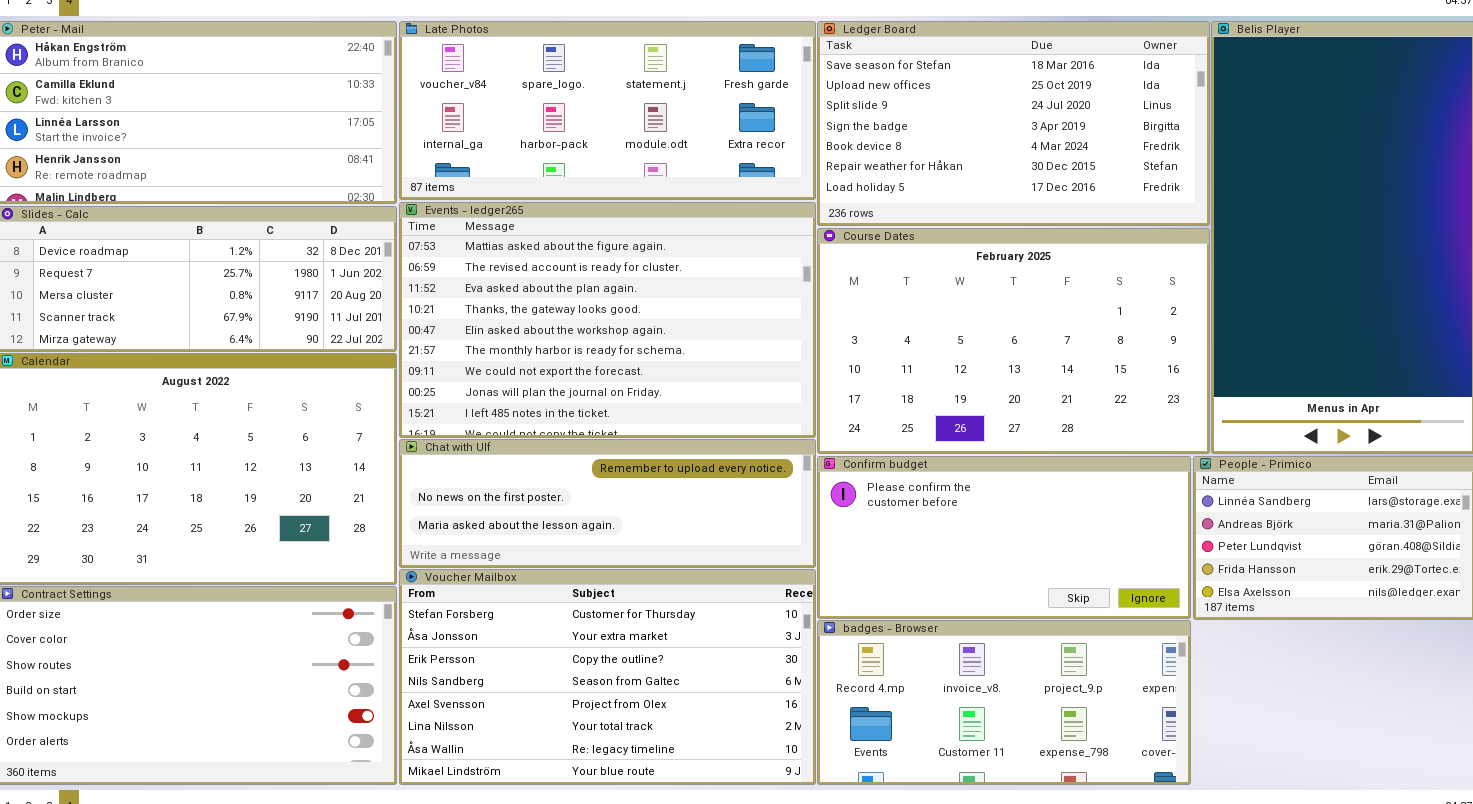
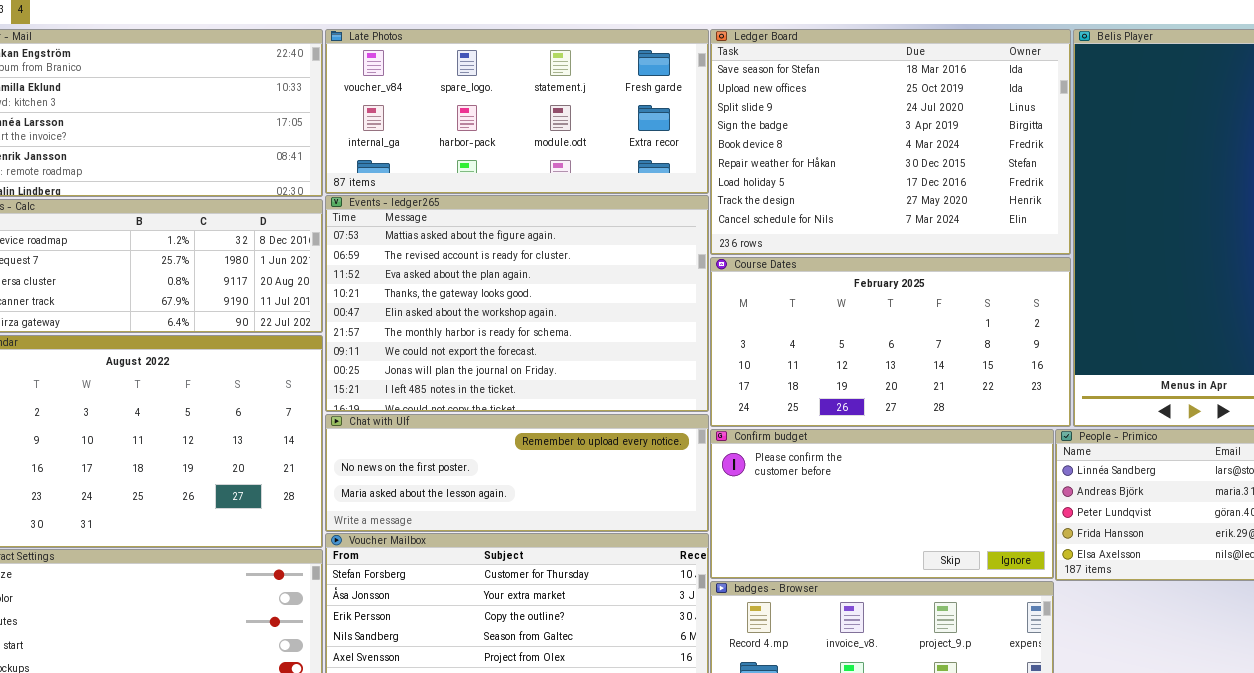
Ledger Board: [817,21,1210,226] -> [710,29,1071,255], resized
Course Dates: [817,228,1210,454] -> [710,257,1071,427], resized

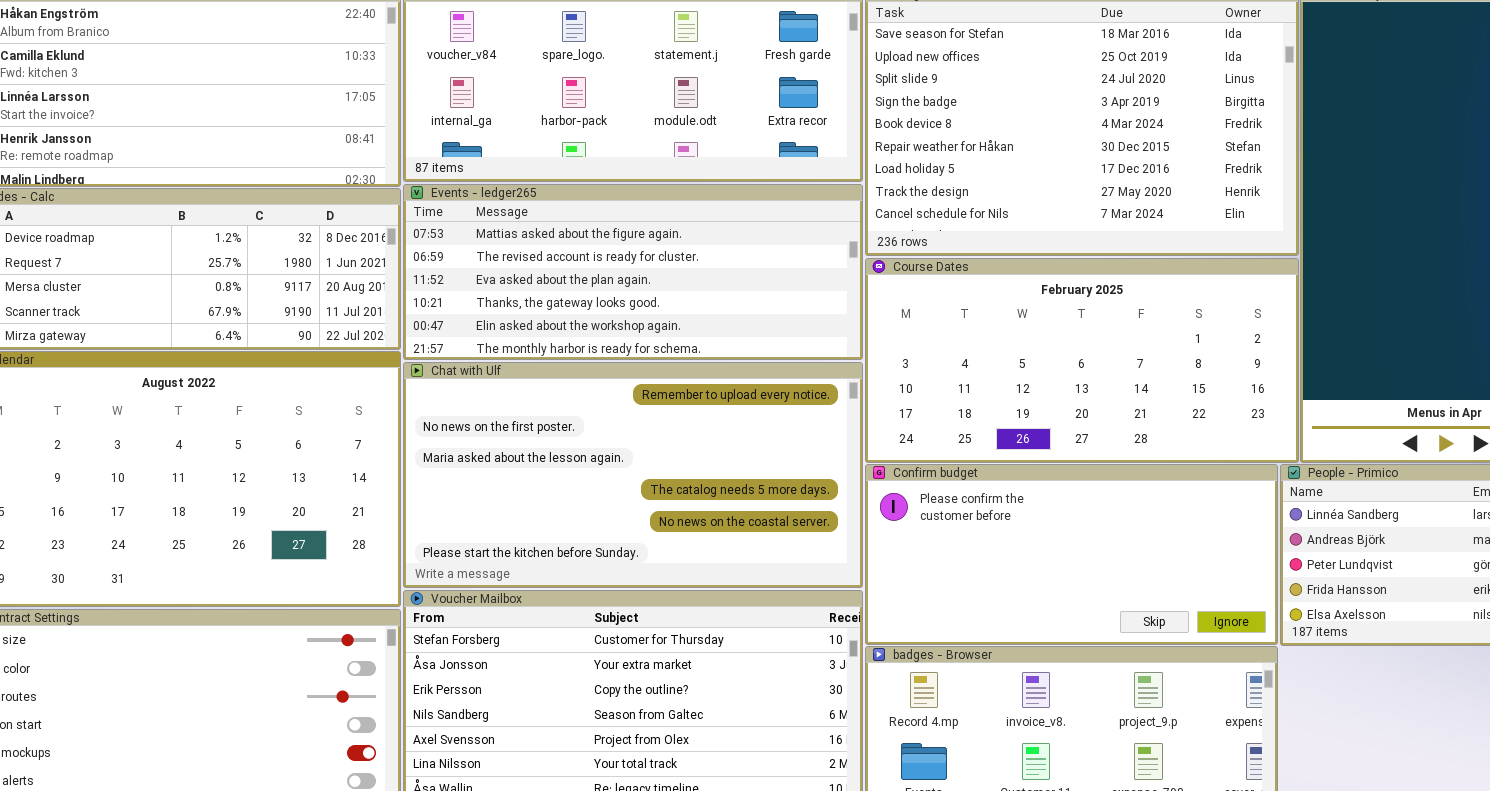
Events - ledger265: [325,195,709,412] -> [403,184,863,360], resized
Chat with Ulf: [325,414,709,532] -> [403,362,863,588], resized

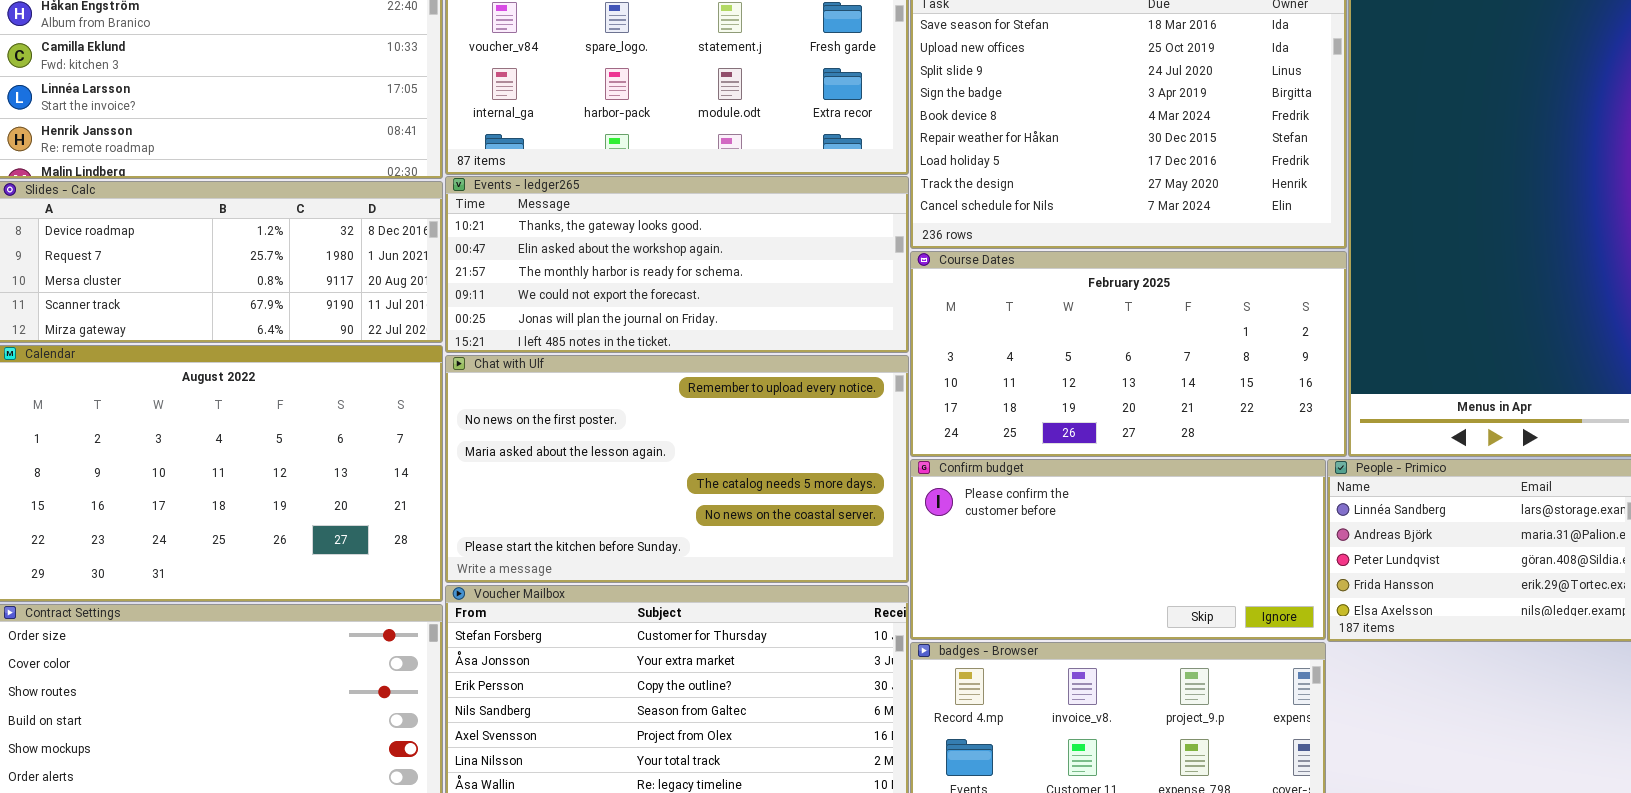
Events - ledger265: [403,184,863,360] -> [445,176,909,353], scrolled down 3 rows

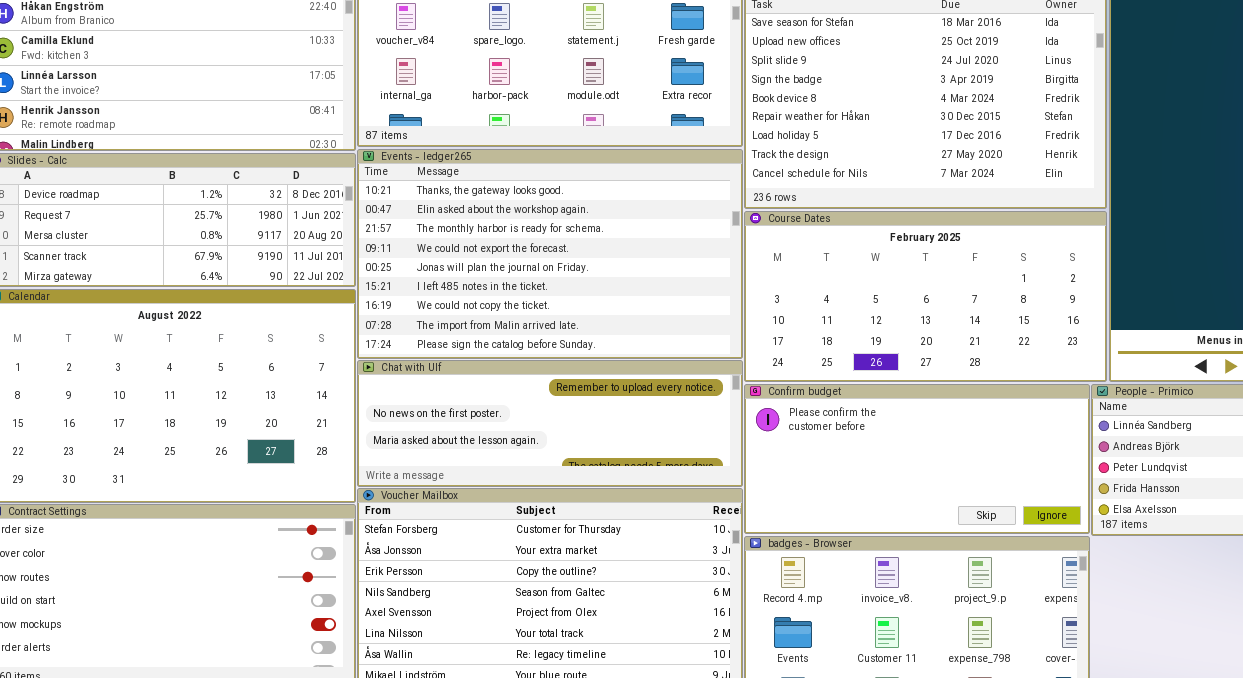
Events - ledger265: [445,176,909,353] -> [357,149,743,359], resized
Chat with Ulf: [445,355,909,583] -> [357,360,743,487], resized

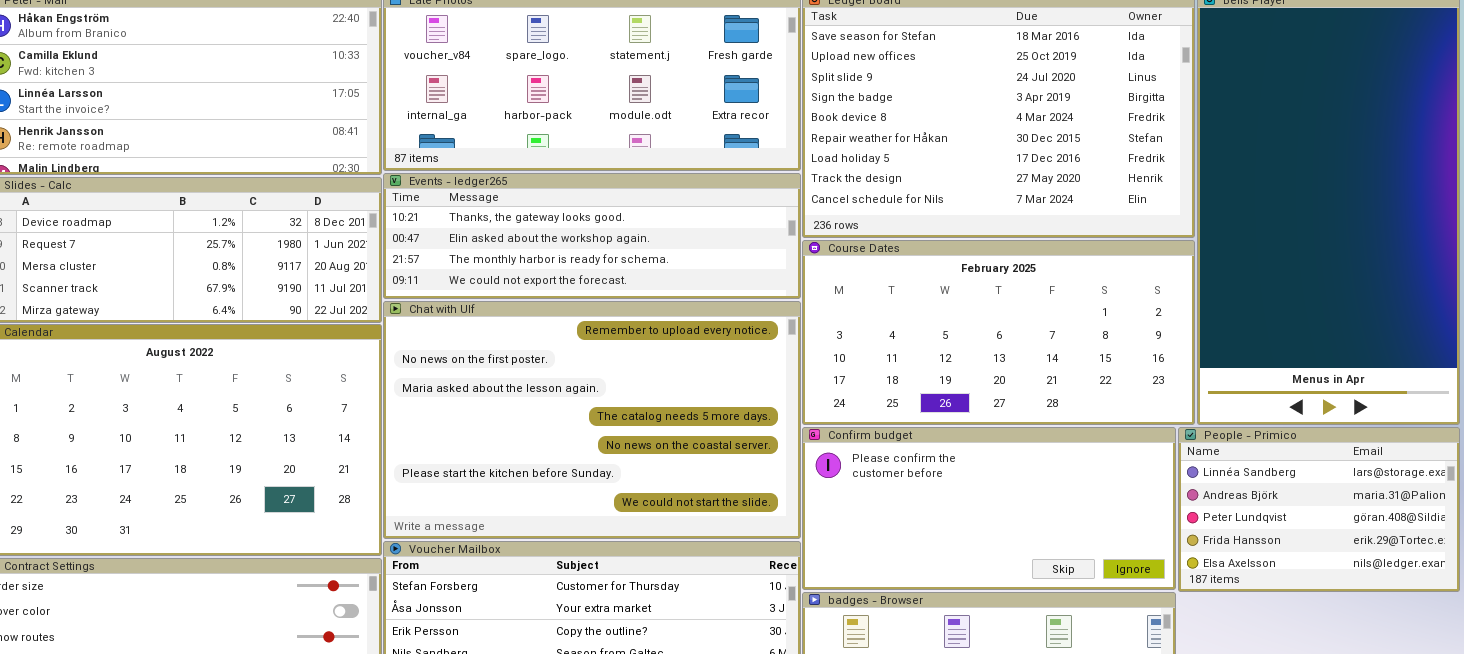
Events - ledger265: [357,149,743,359] -> [383,173,801,299], resized
Chat with Ulf: [357,360,743,487] -> [383,301,801,539], resized

